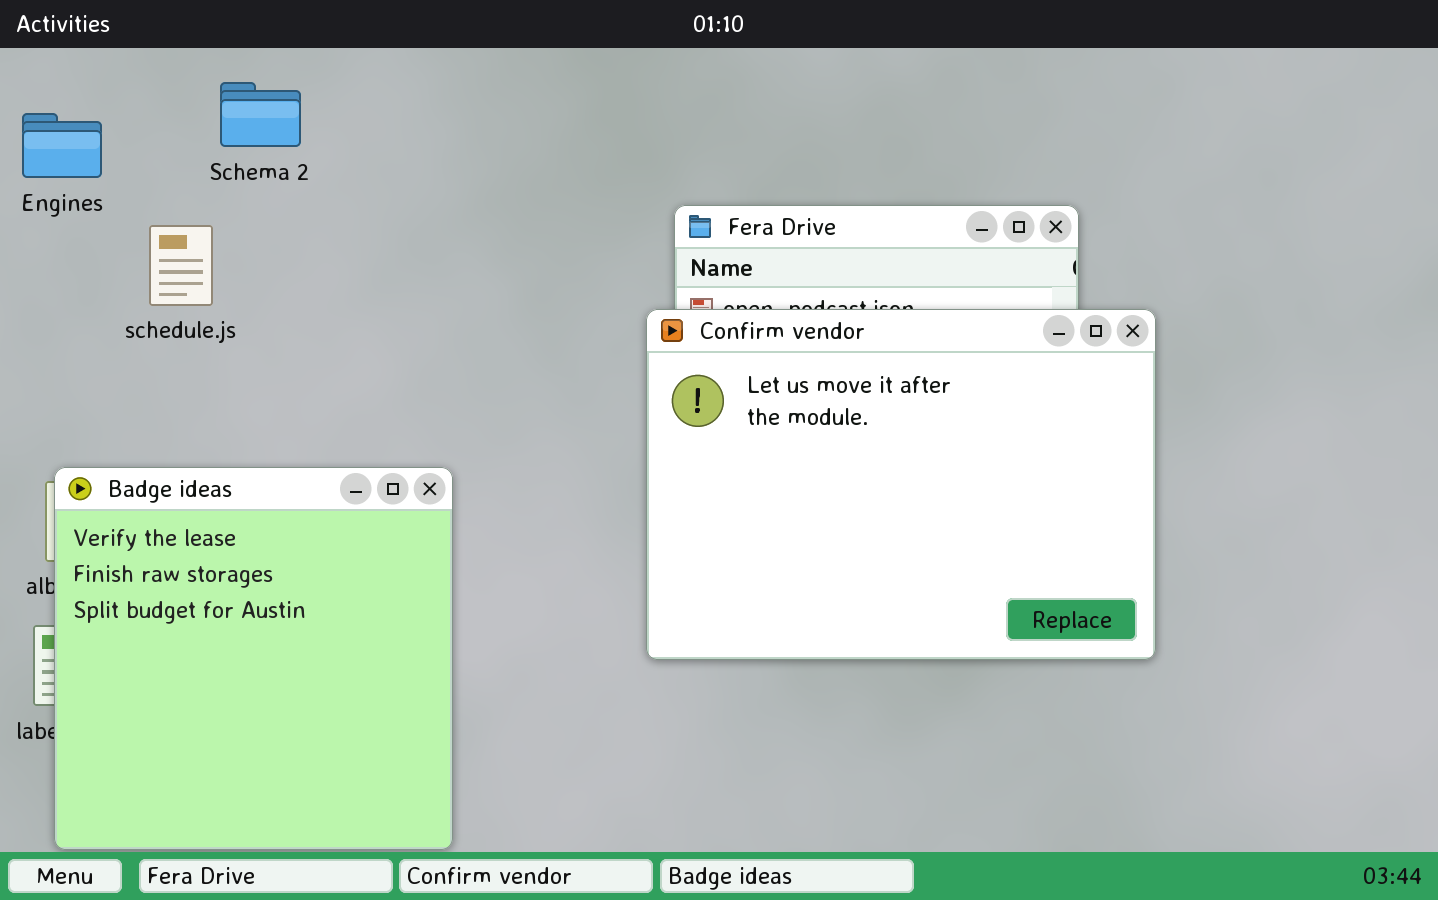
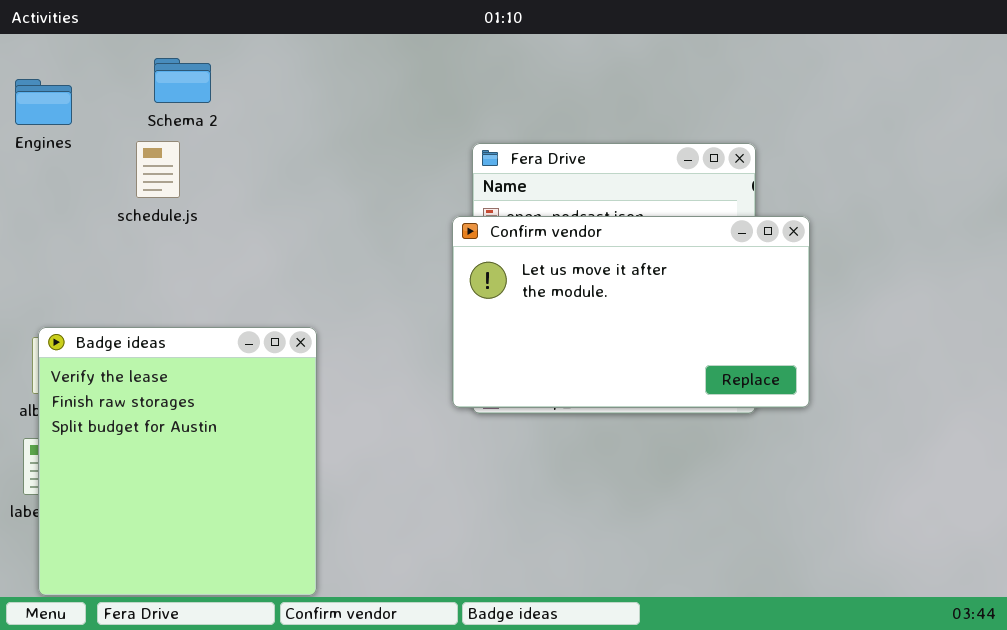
schedule.js: [149,225,213,306] -> [136,141,180,198], moved
Confirm vendor: [646,309,1156,660] -> [452,216,810,408], resized

